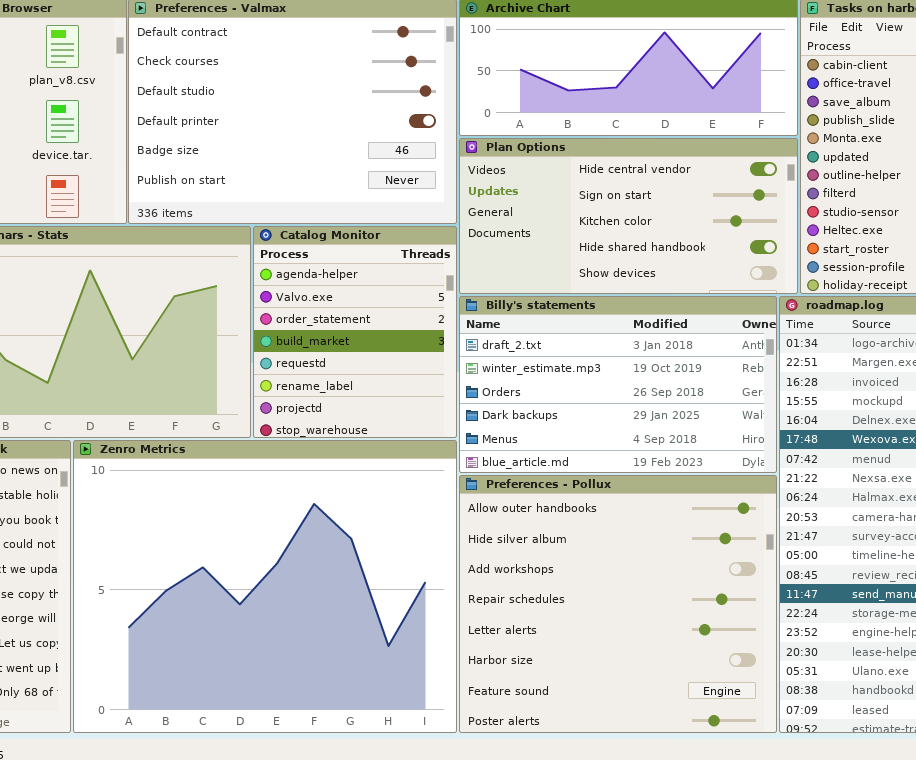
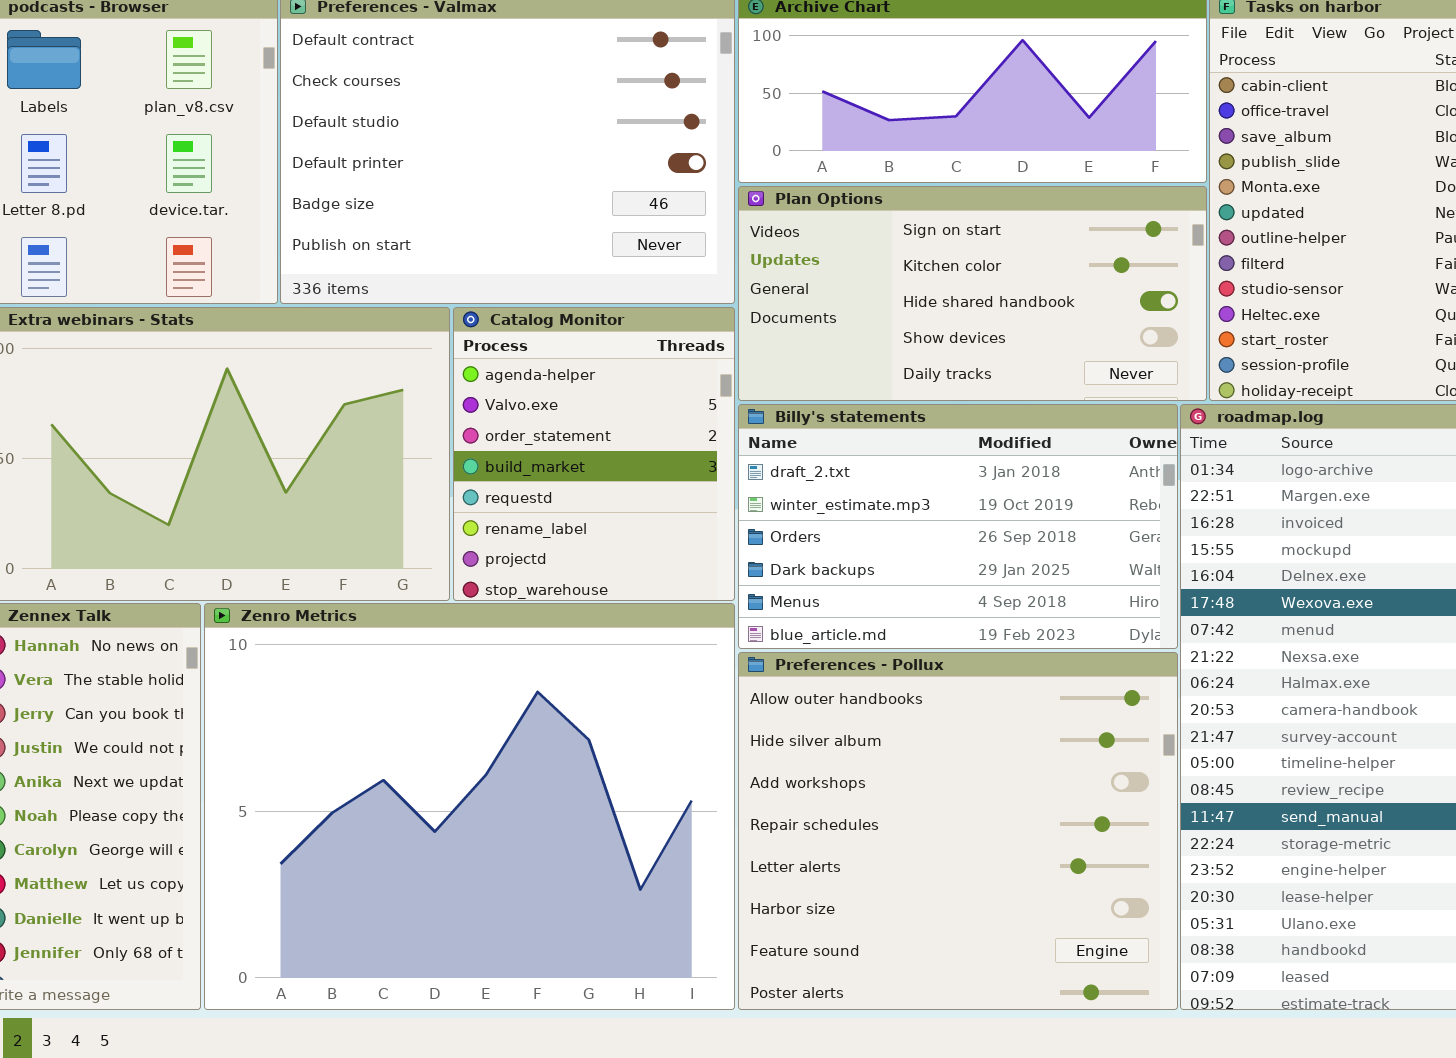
Plan Options: [459,138,798,294] -> [738,186,1207,401], scrolled down 1 row

